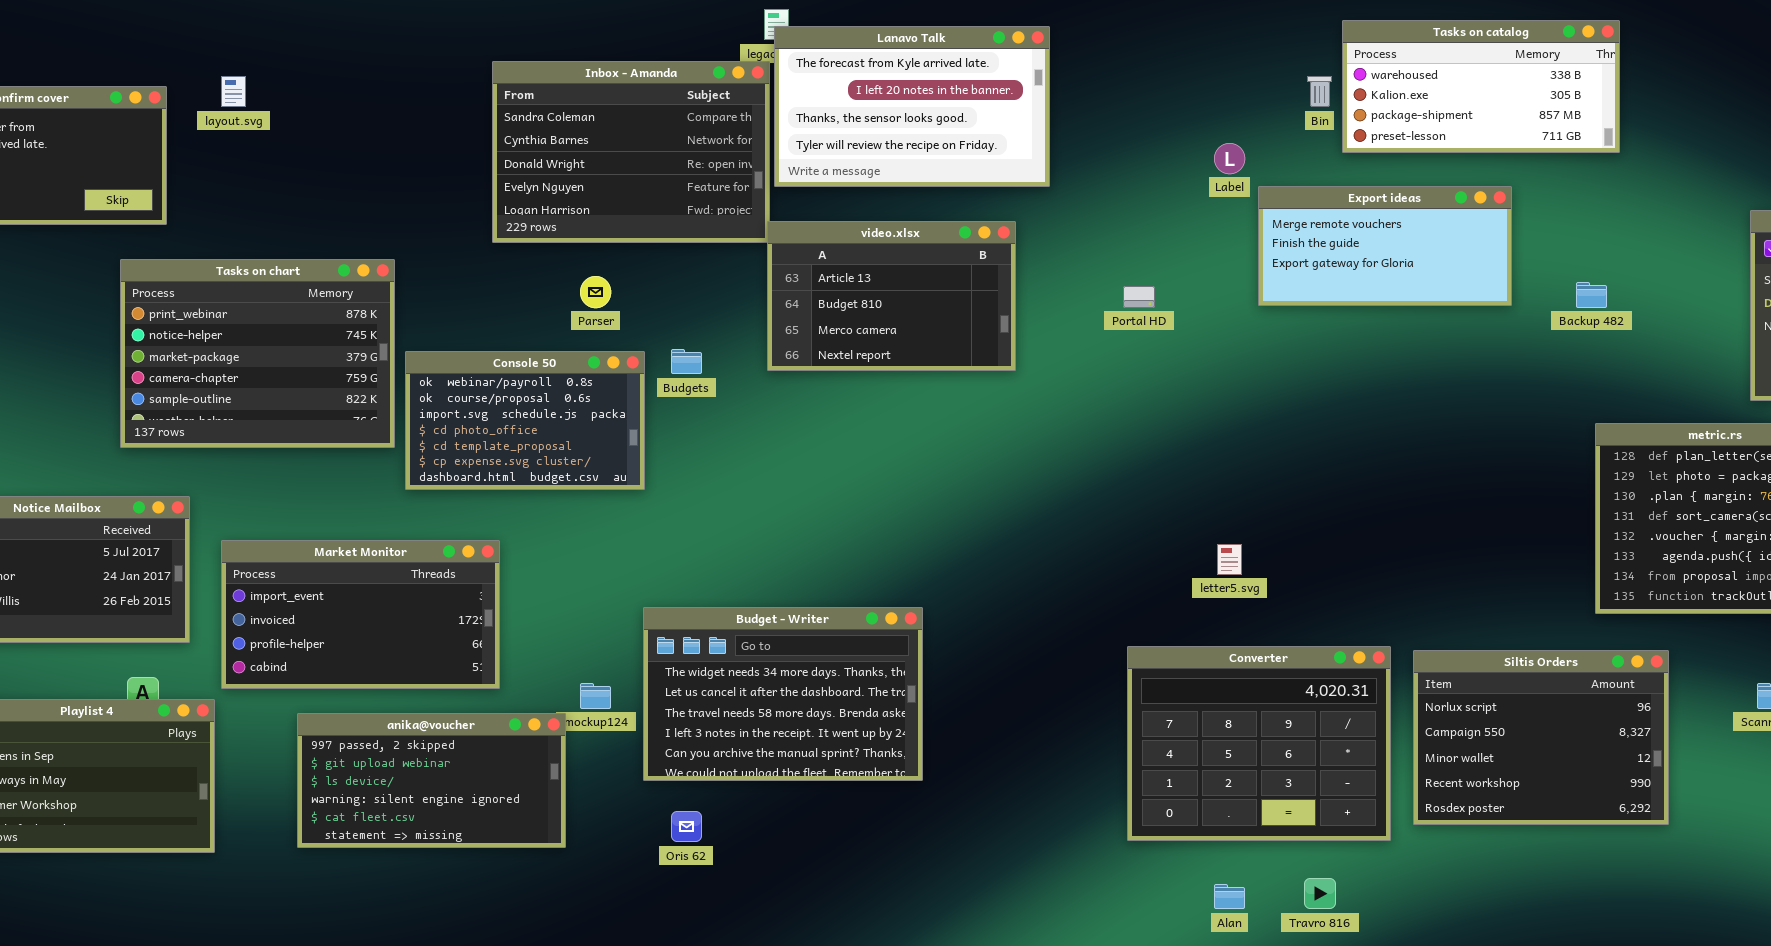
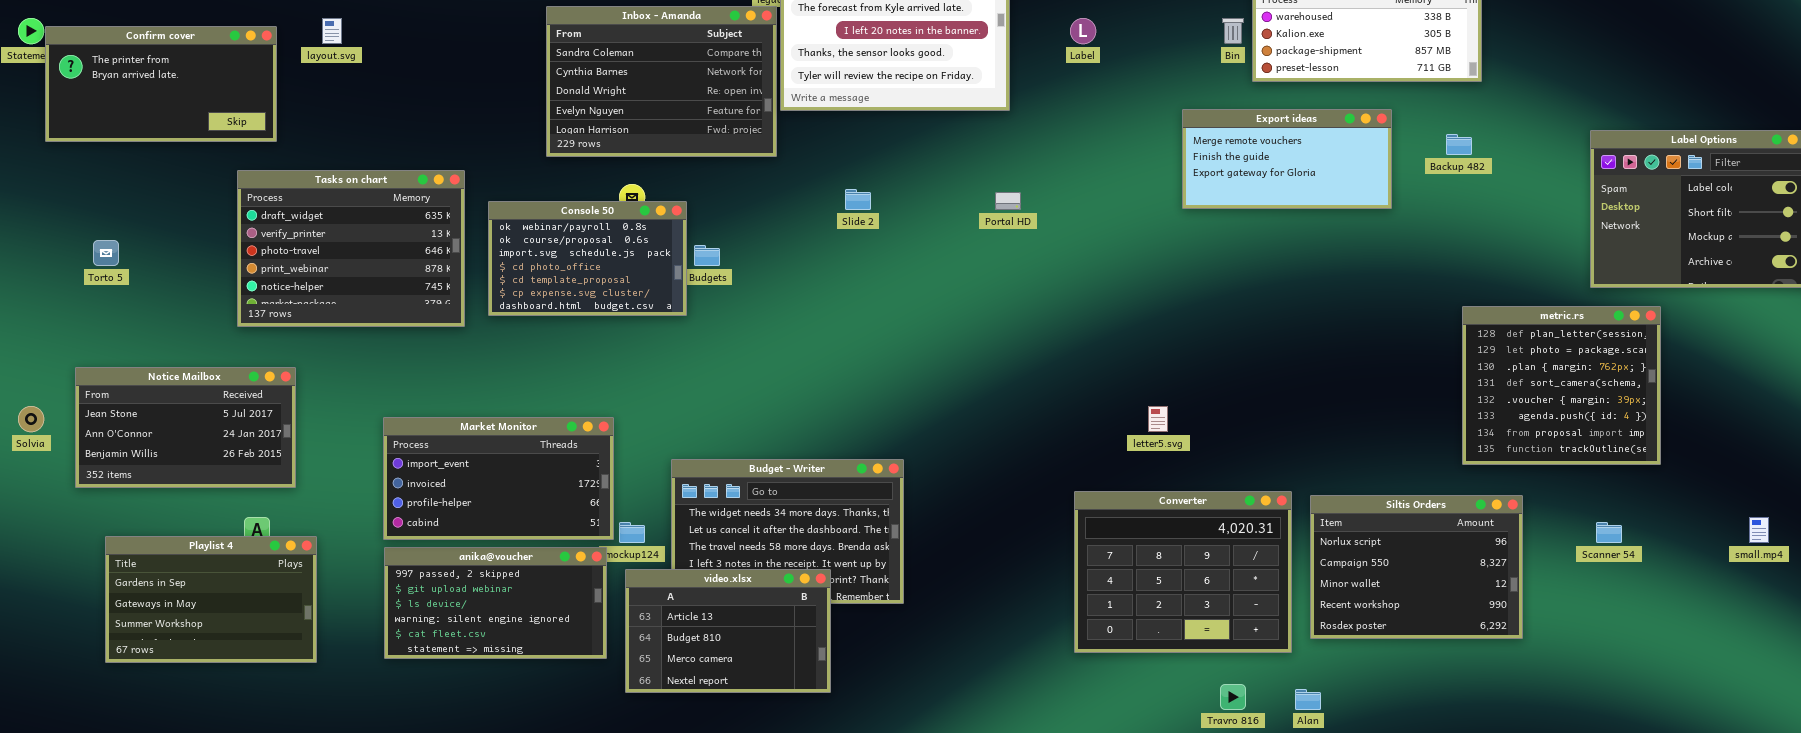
Label: [1214,143,1245,174] -> [1070,18,1096,44], moved
video.xlsx: [767,221,1016,371] -> [625,569,831,693], moved
Tasks on chart: [120,259,395,448] -> [237,170,465,327], scrolled up 3 rows
Backup 482: [1576,282,1607,308] -> [1446,134,1472,155], moved
Portal HD: [1123,286,1155,308] -> [995,192,1021,210], moved
Console 50: [405,351,645,490] -> [488,201,687,316], moved
Market Monitor: [221,540,500,689] -> [383,417,614,540], moved
Alan: [1214,884,1245,909] -> [1295,689,1321,710], moved

